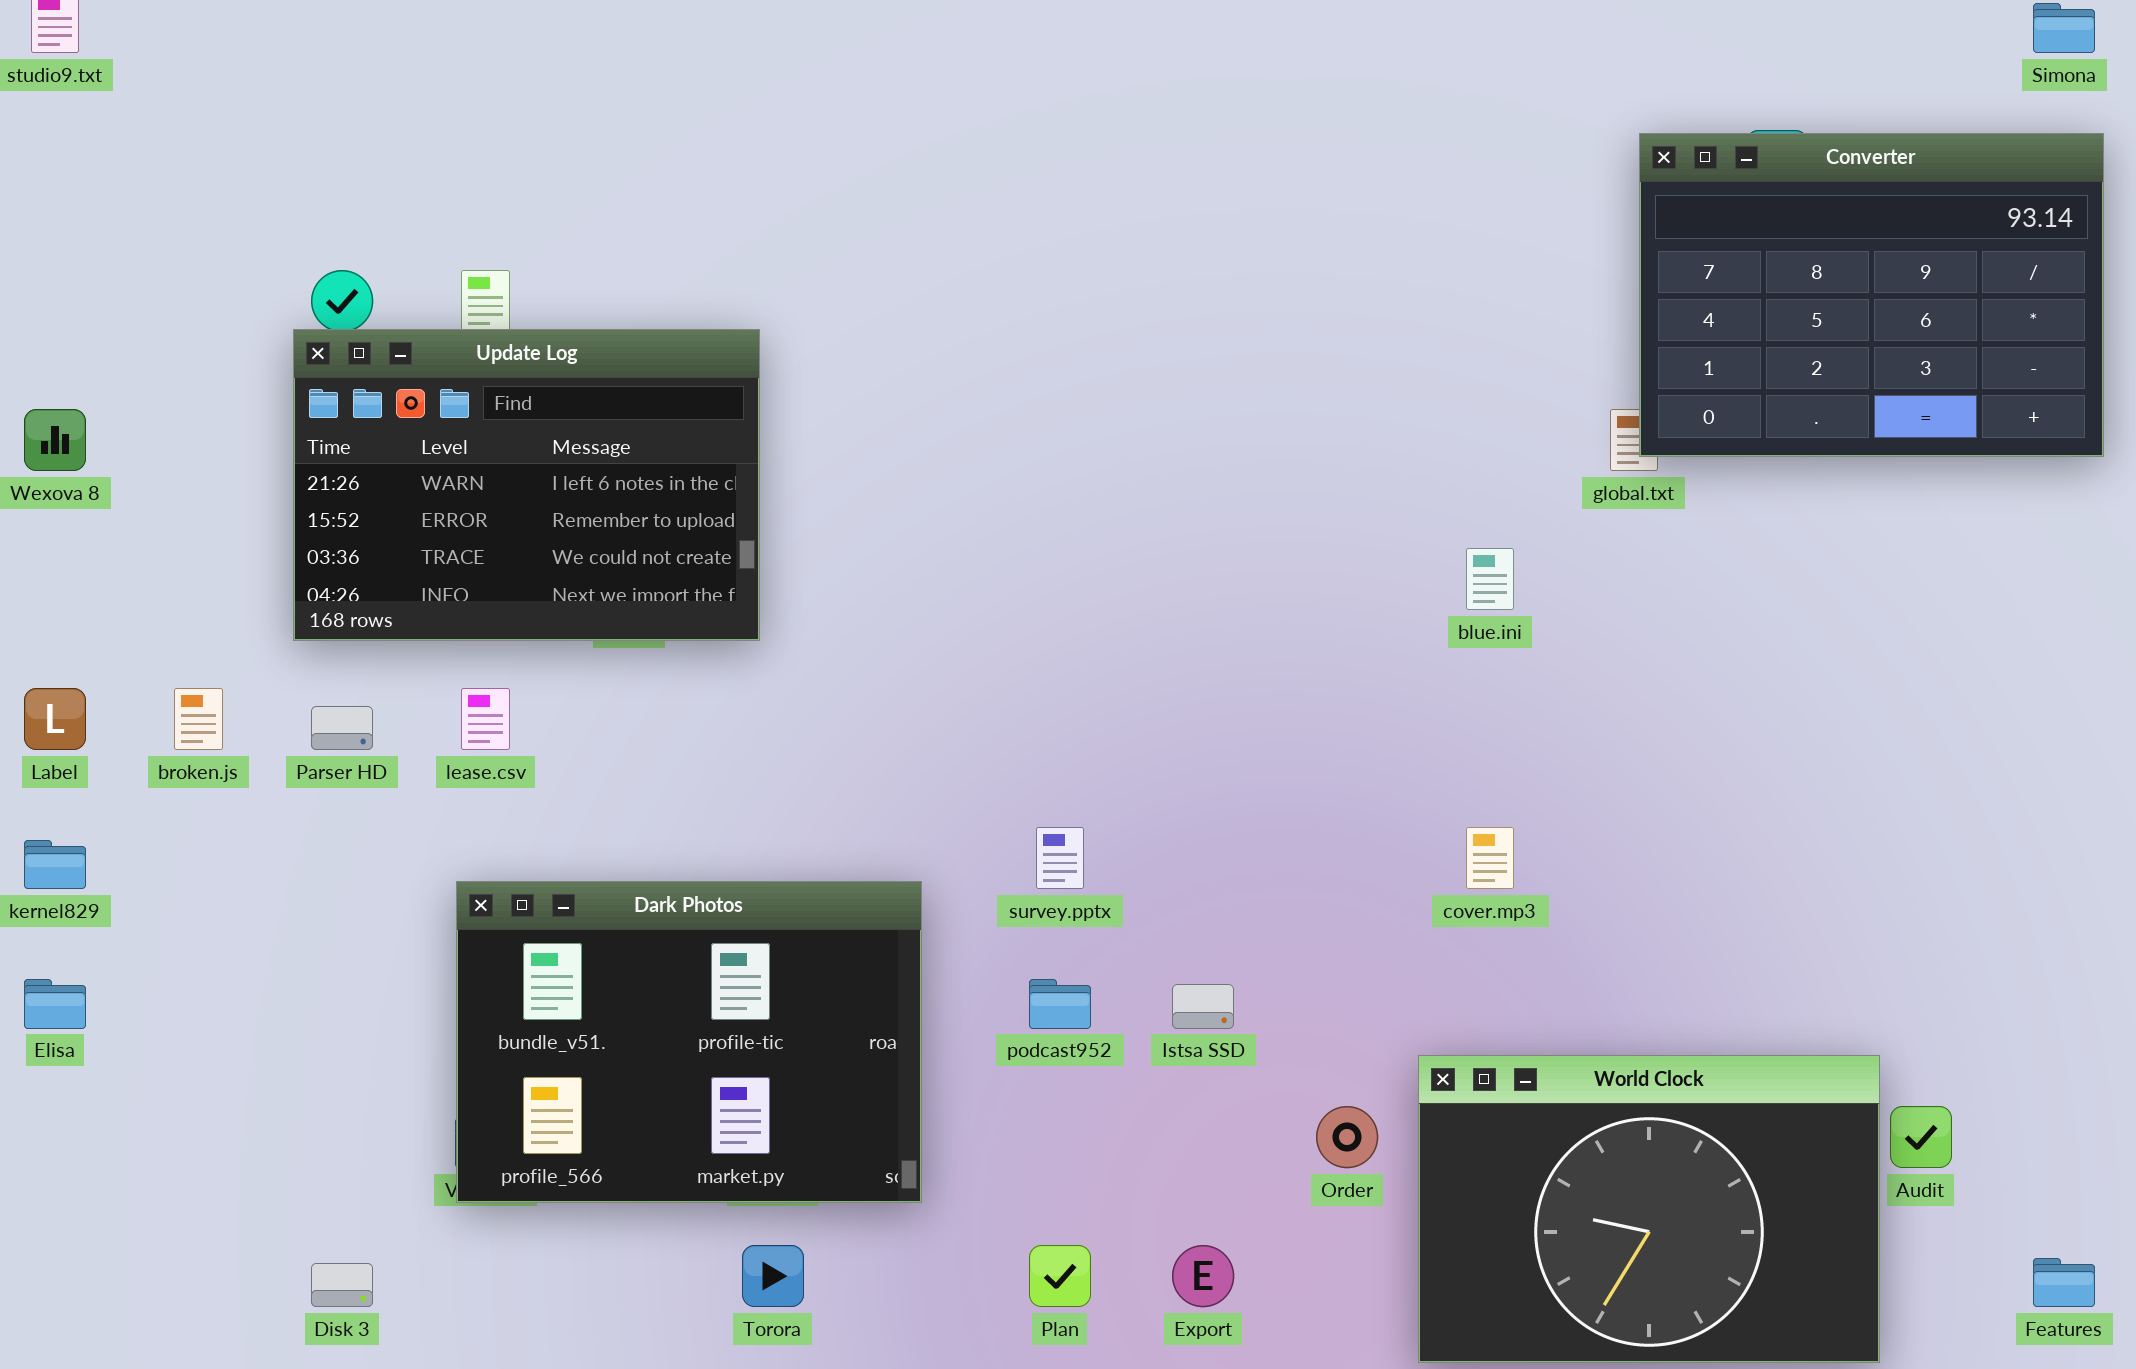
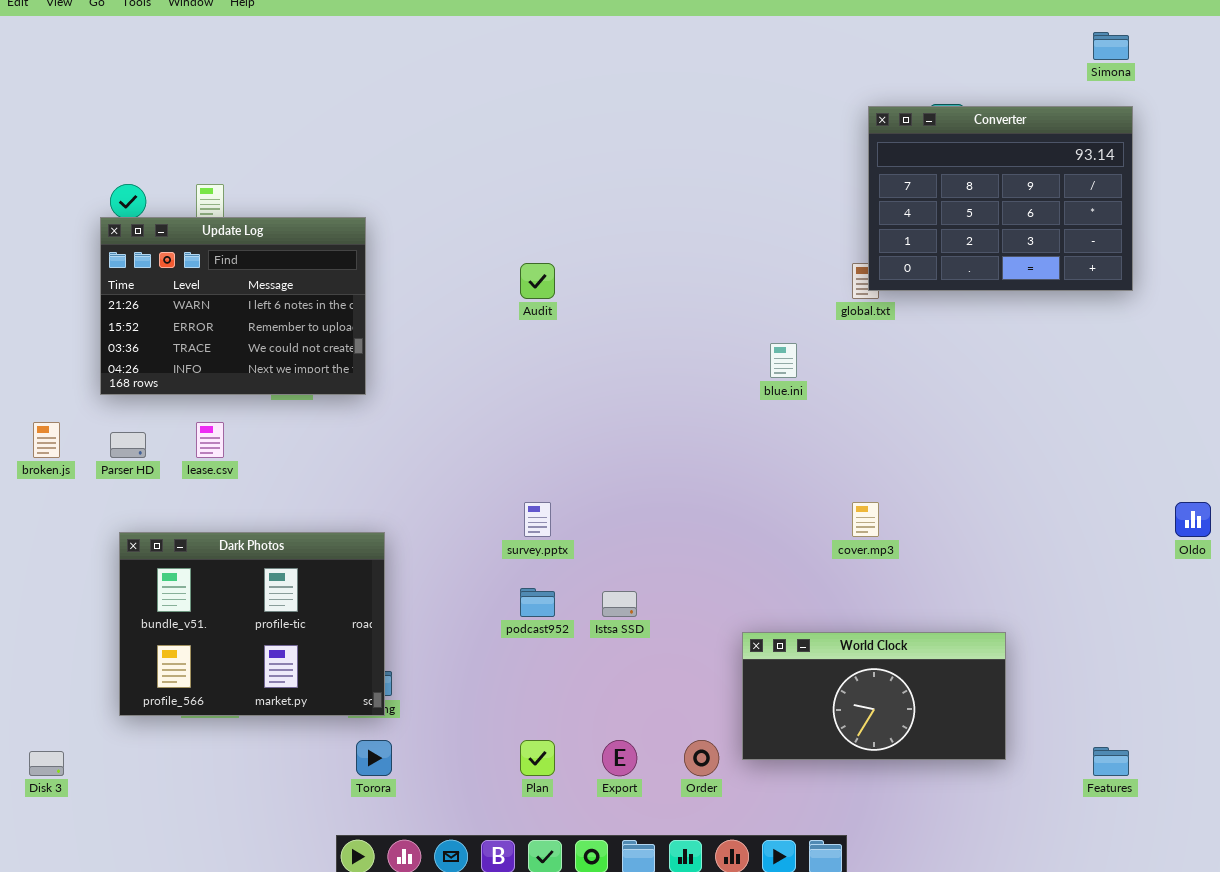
cover.mp3: [1466,827,1514,889] -> [852,502,879,537], moved
Dark Photos: [456,881,922,1203] -> [119,532,385,716], moved
World Clock: [1418,1055,1880,1363] -> [742,632,1006,760], resized
Order: [1316,1106,1378,1168] -> [684,740,719,776], moved
Audit: [1890,1106,1952,1168] -> [520,263,555,299], moved
Disk 3: [311,1263,373,1307] -> [29,751,64,776], moved

